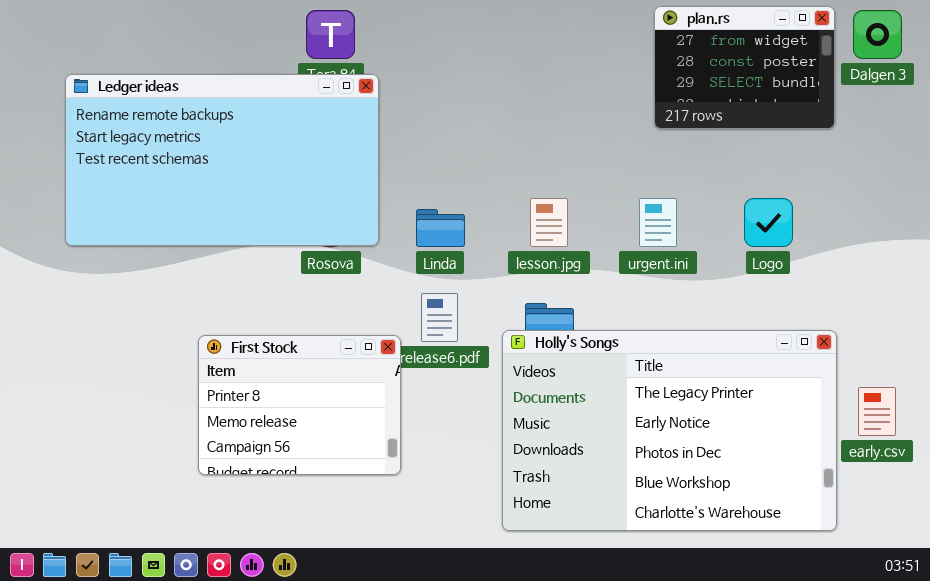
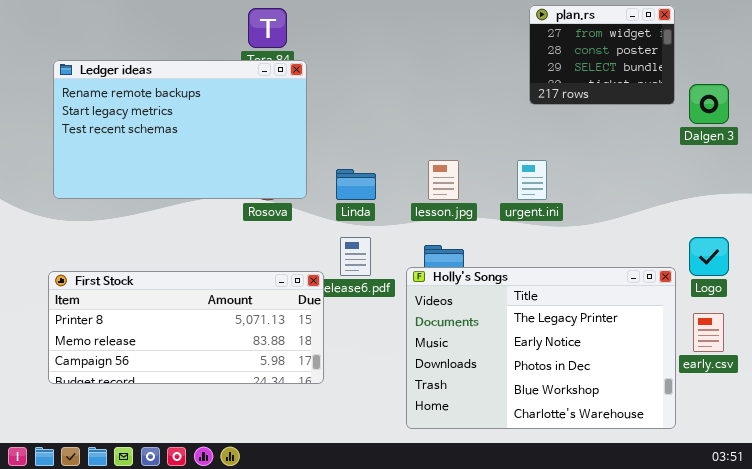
Dalgen 3: [853,10,902,59] -> [689,84,729,124], moved
Logo: [744,198,793,247] -> [689,237,729,276], moved
First Stock: [198,335,401,475] -> [48,271,324,384], resized

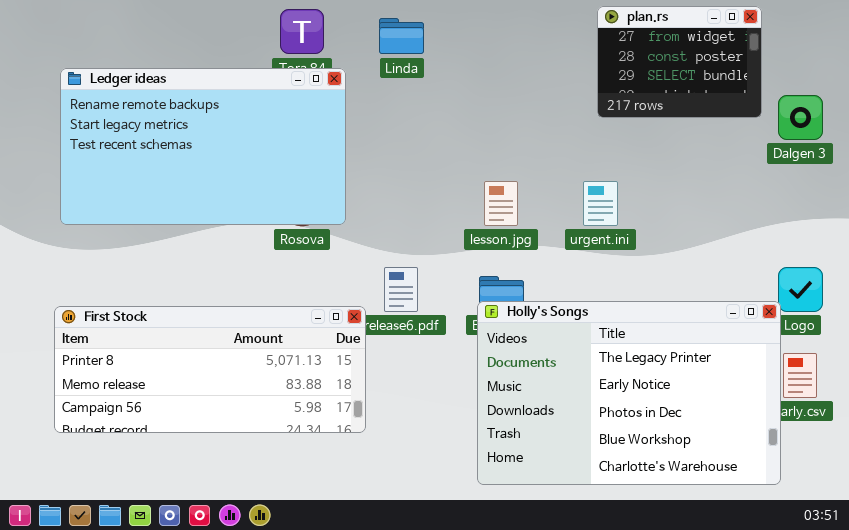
Linda: [336,169,376,200] -> [379,18,424,54], moved
Holly's Songs: [406,267,676,429] -> [477,301,781,485], moved

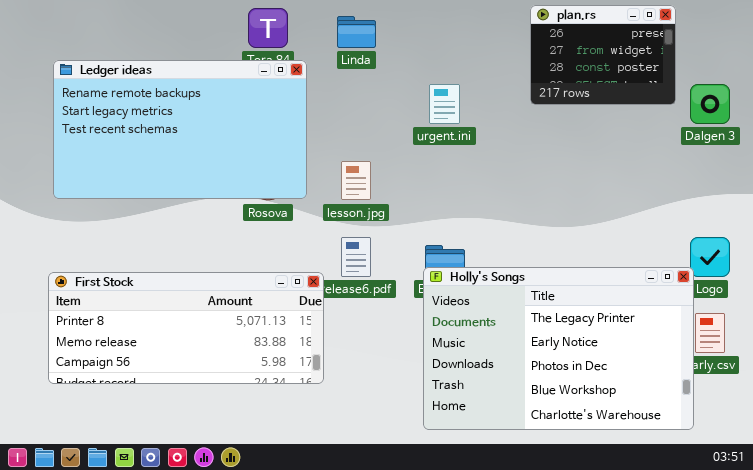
plan.rs: [597,6,762,118] -> [530,5,676,105], scrolled up 1 row
lesson.jpg: [484,181,518,226] -> [341,161,371,200], moved
urgent.ini: [583,181,618,226] -> [429,84,460,124], moved

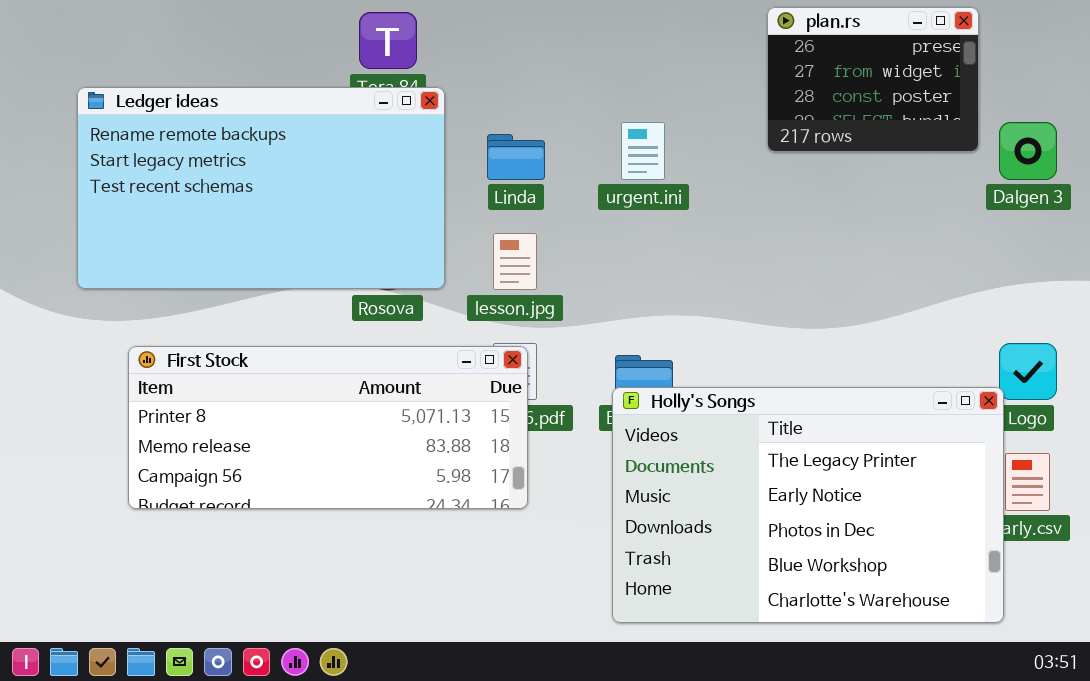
Linda: [337,16,376,48] -> [487,134,545,180], moved
First Stock: [48,272,324,384] -> [128,346,528,509], moved

